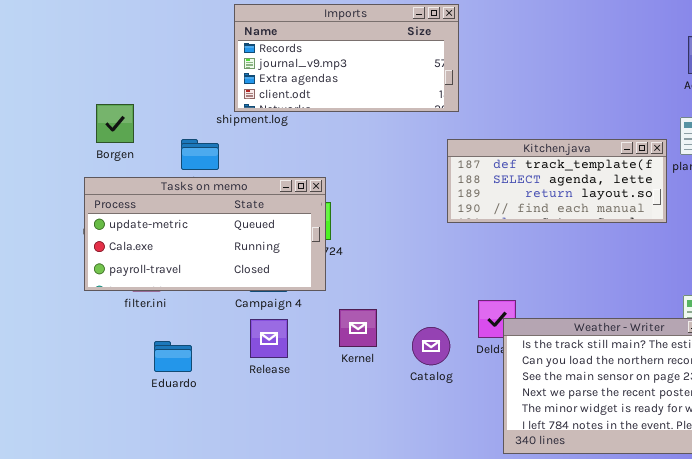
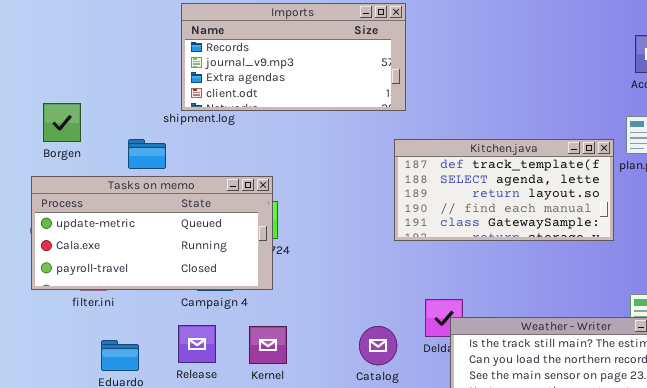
Kitchen.java: [447,139,667,223] -> [394,139,614,241], resized
Kernel: [339,309,377,347] -> [249,326,287,364], moved
Release: [250,319,288,358] -> [178,325,216,363], moved

